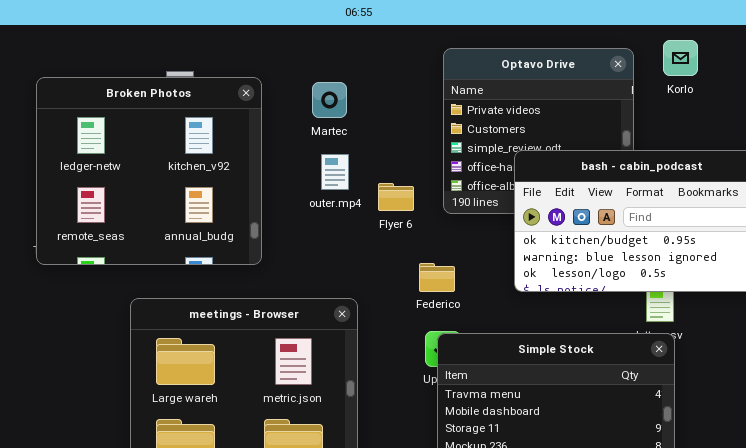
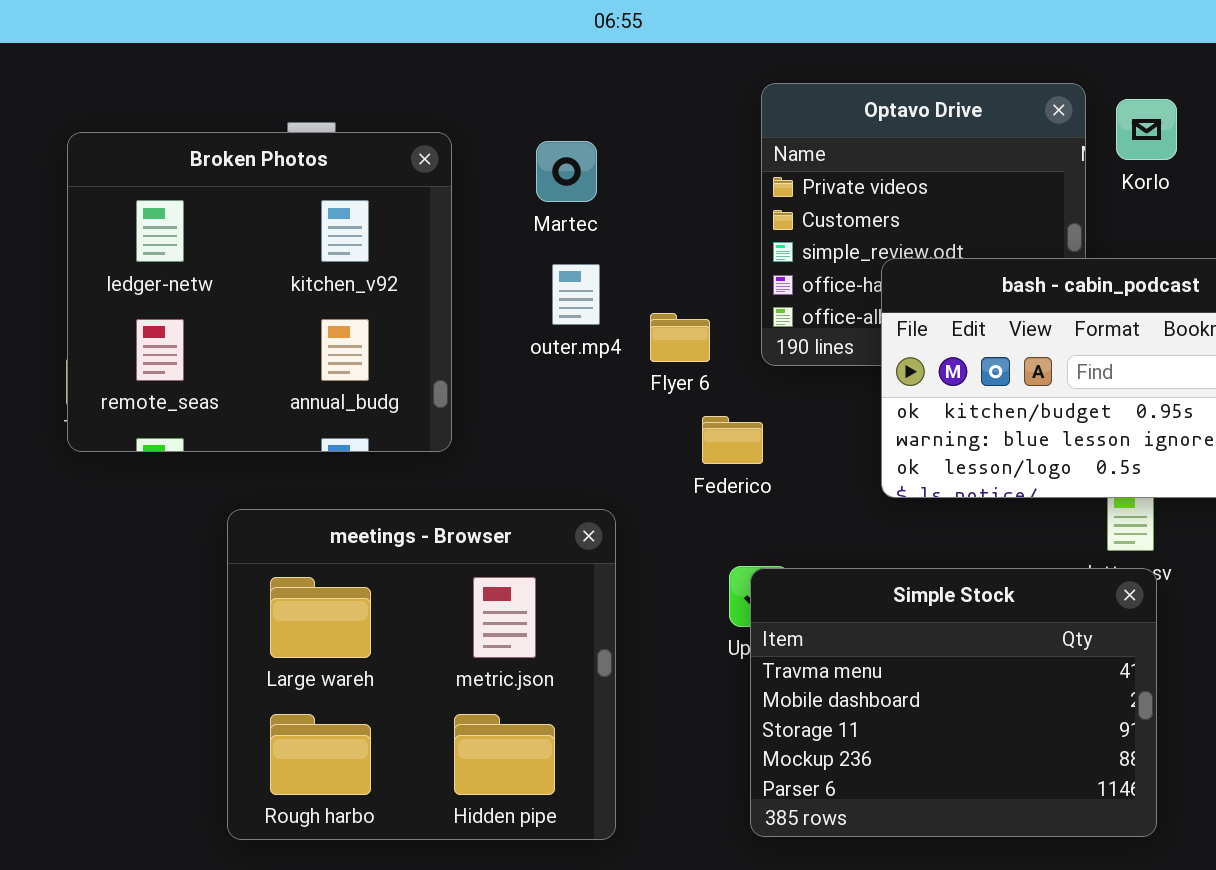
Korlo: [663,40,698,76] -> [1116,99,1177,160], moved
Federico: [419,263,455,292] -> [702,416,763,464], moved

